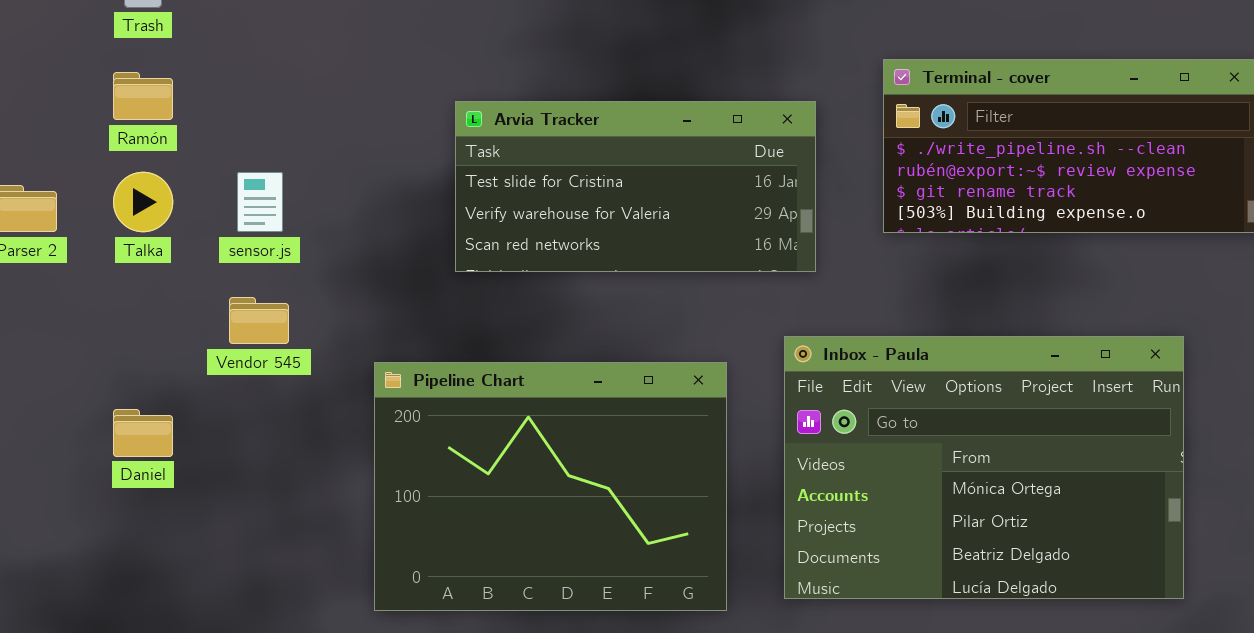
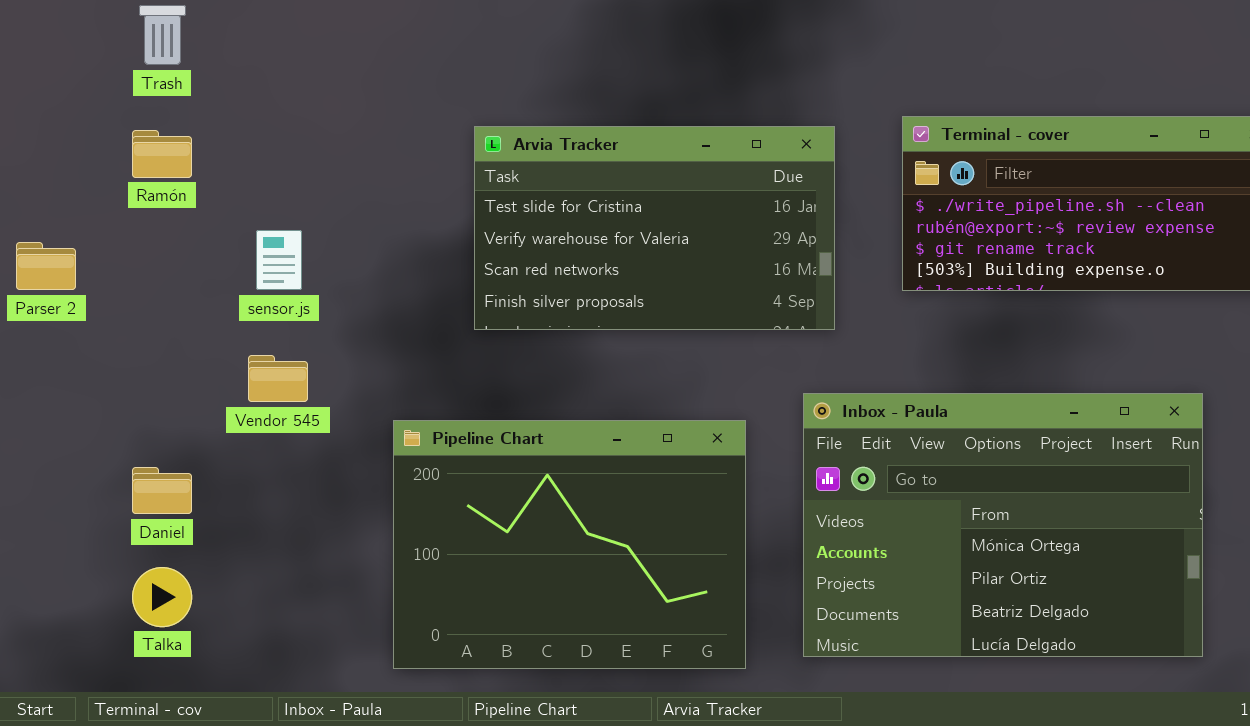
Arvia Tracker: [455,101,816,272] -> [474,126,835,330], resized
Talka: [113,172,173,232] -> [132,567,192,627], moved

